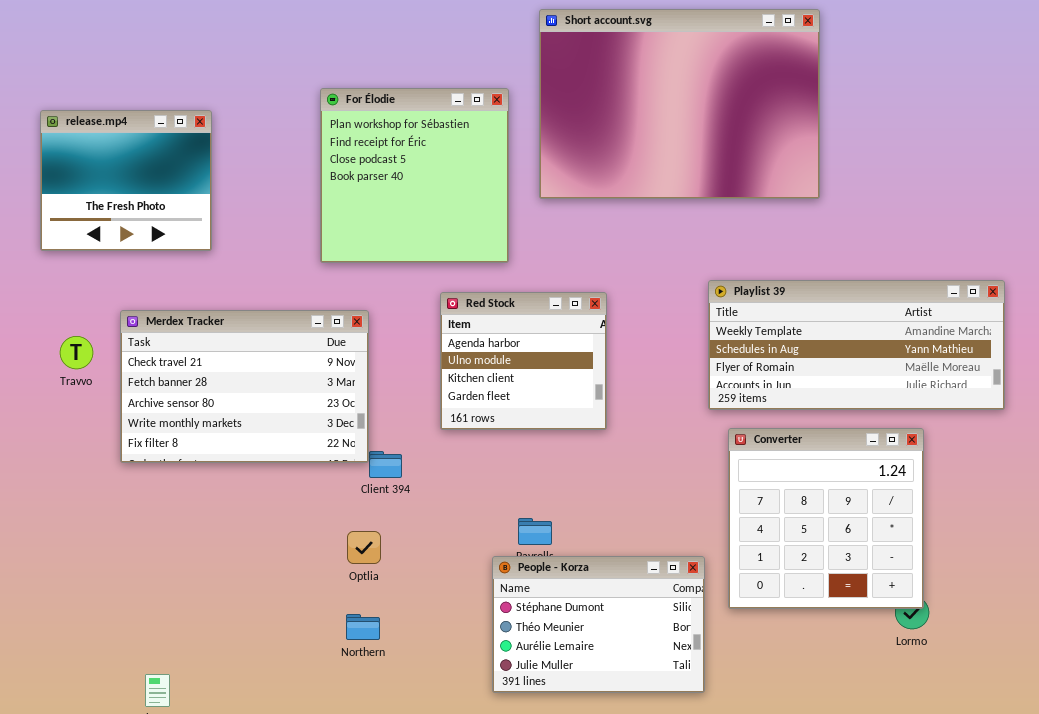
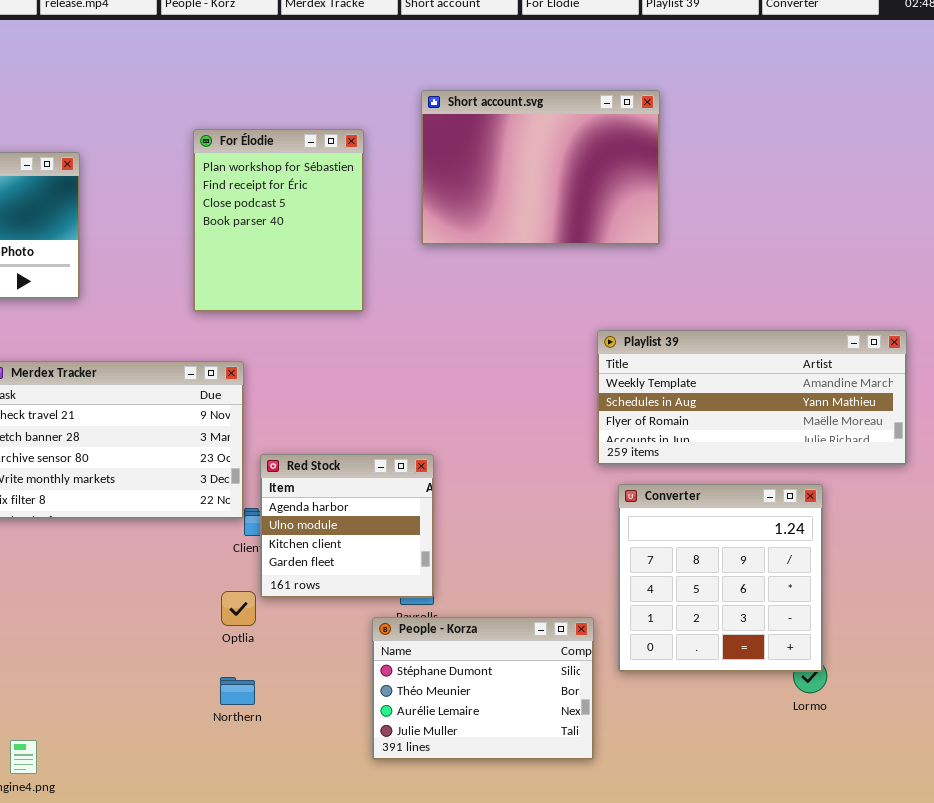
Short account.svg: [539,9,820,199] -> [421,90,660,245], resized
For Élodie: [320,88,509,263] -> [193,129,364,312], resized
Red Stock: [440,292,607,430] -> [260,454,434,598], moved

